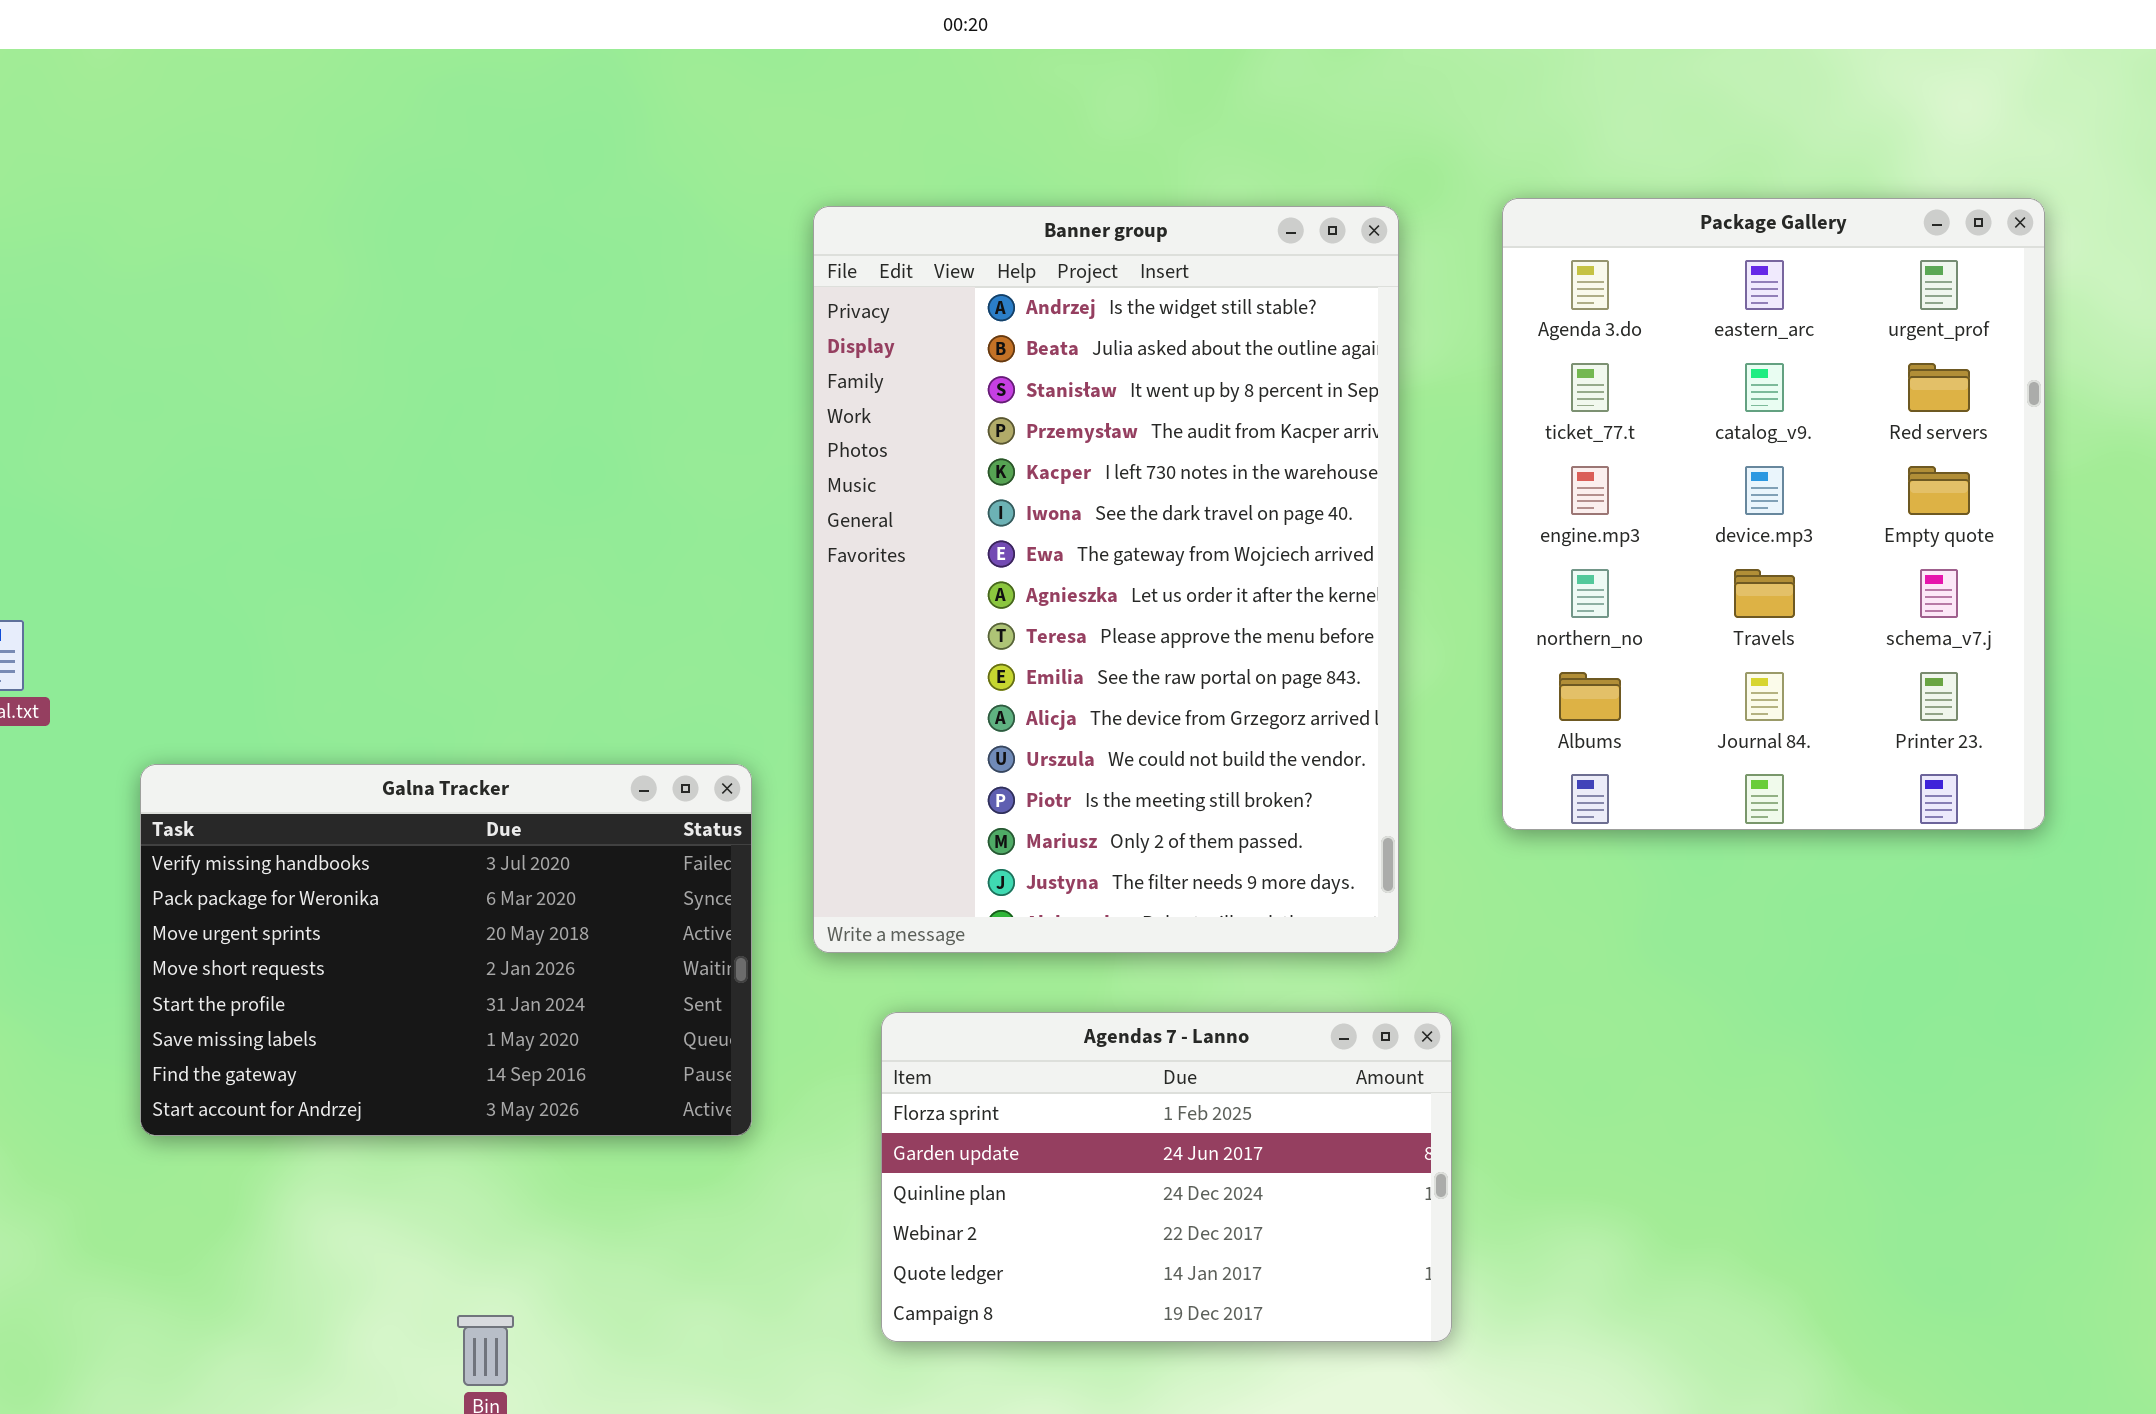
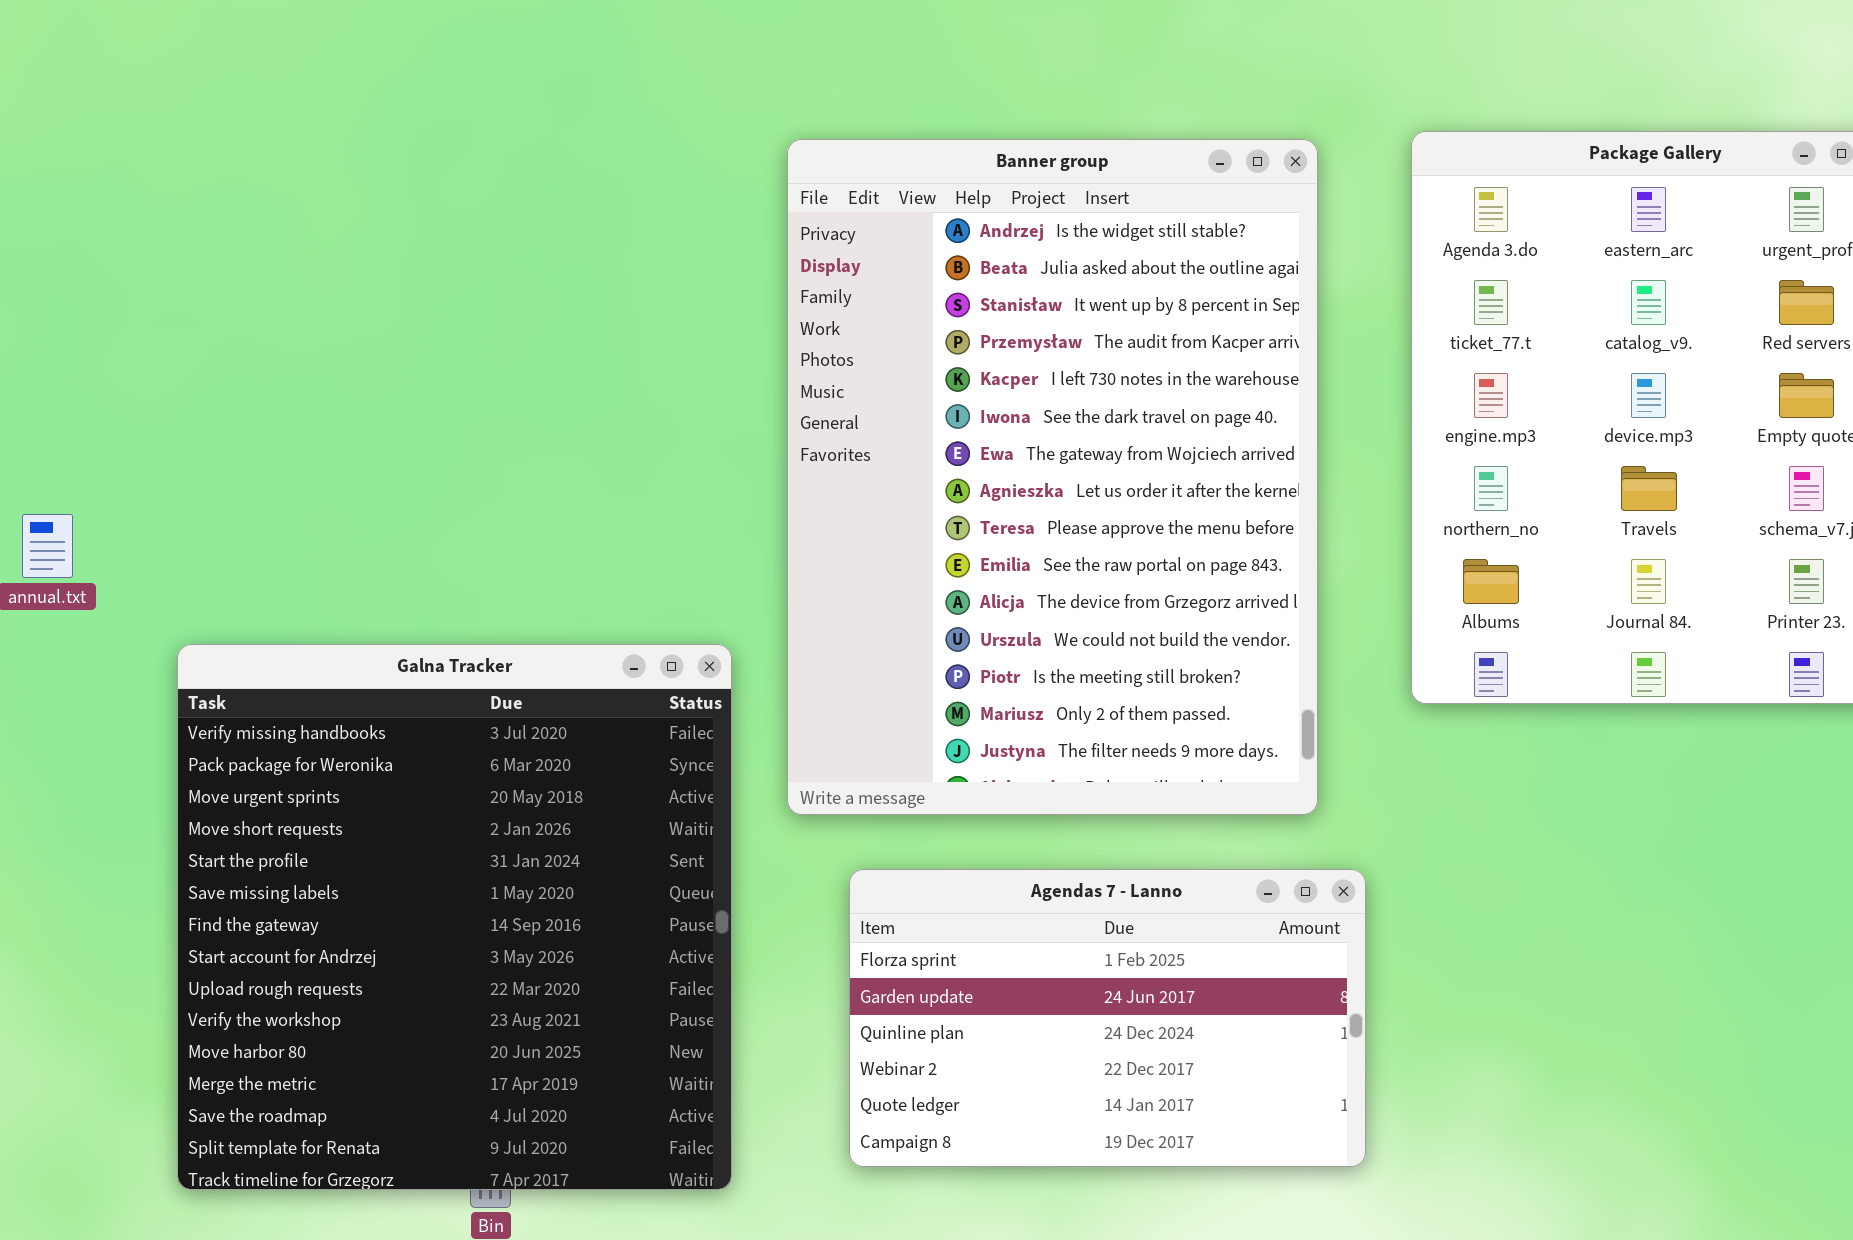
Galna Tracker: [140,764,752,1136] -> [177,644,732,1190], resized

